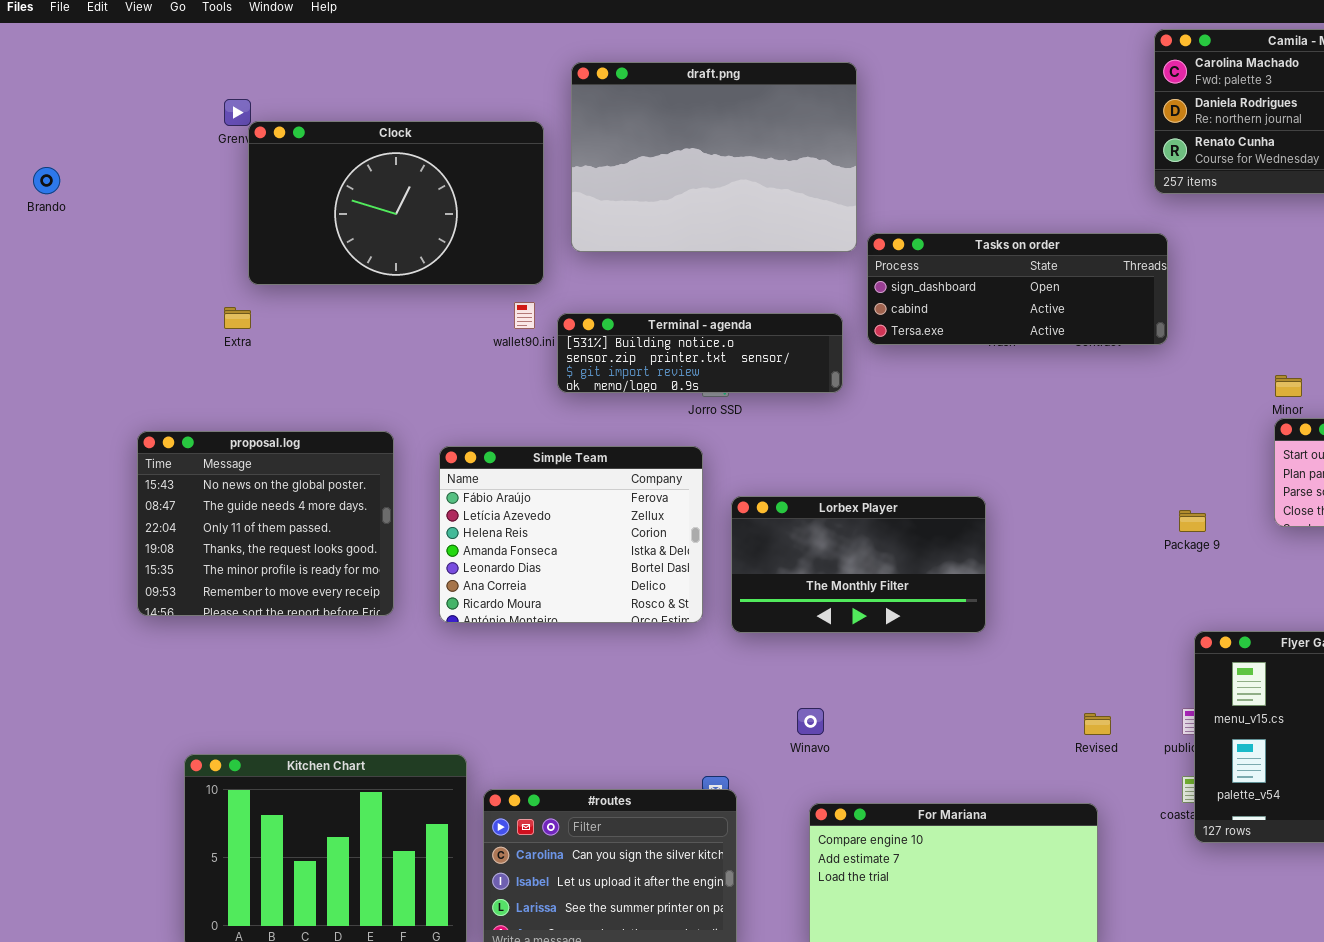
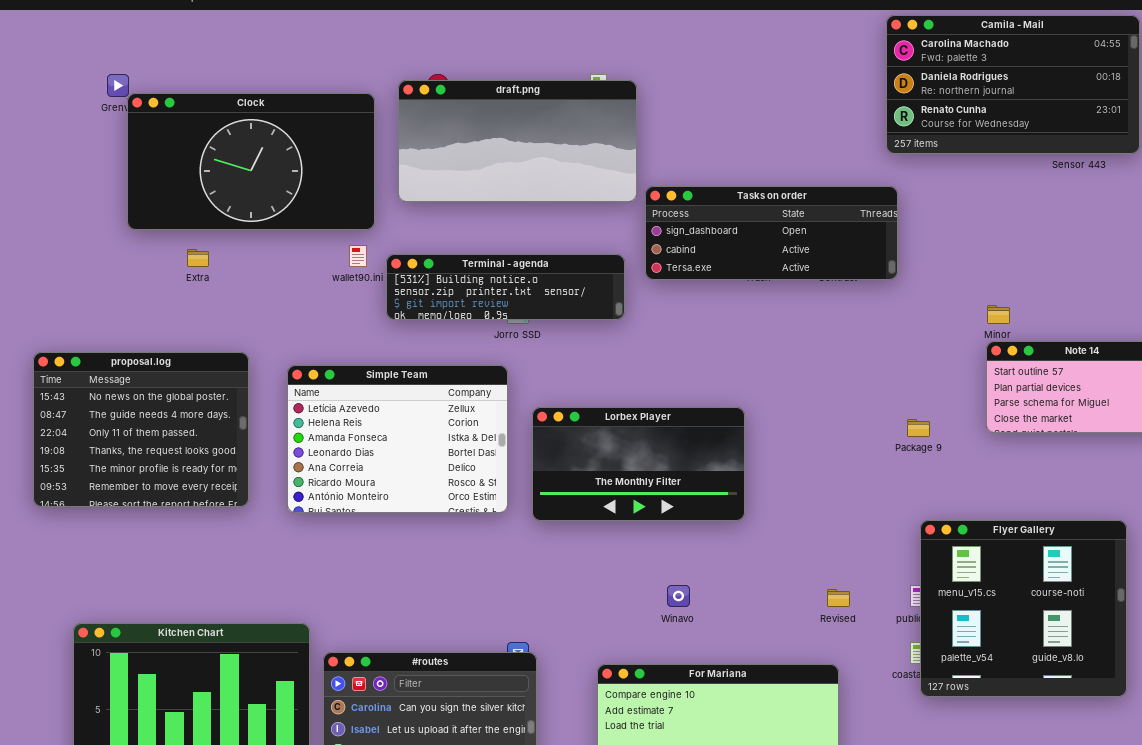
draft.png: [571,62,857,252] -> [398,80,637,202], resized
Extra: [224,307,251,329] -> [187,249,209,267], moved
Simple Team: [439,446,703,623] -> [287,365,508,513], scrolled down 1 row
Winavo: [797,708,824,735] -> [667,585,690,607], moved

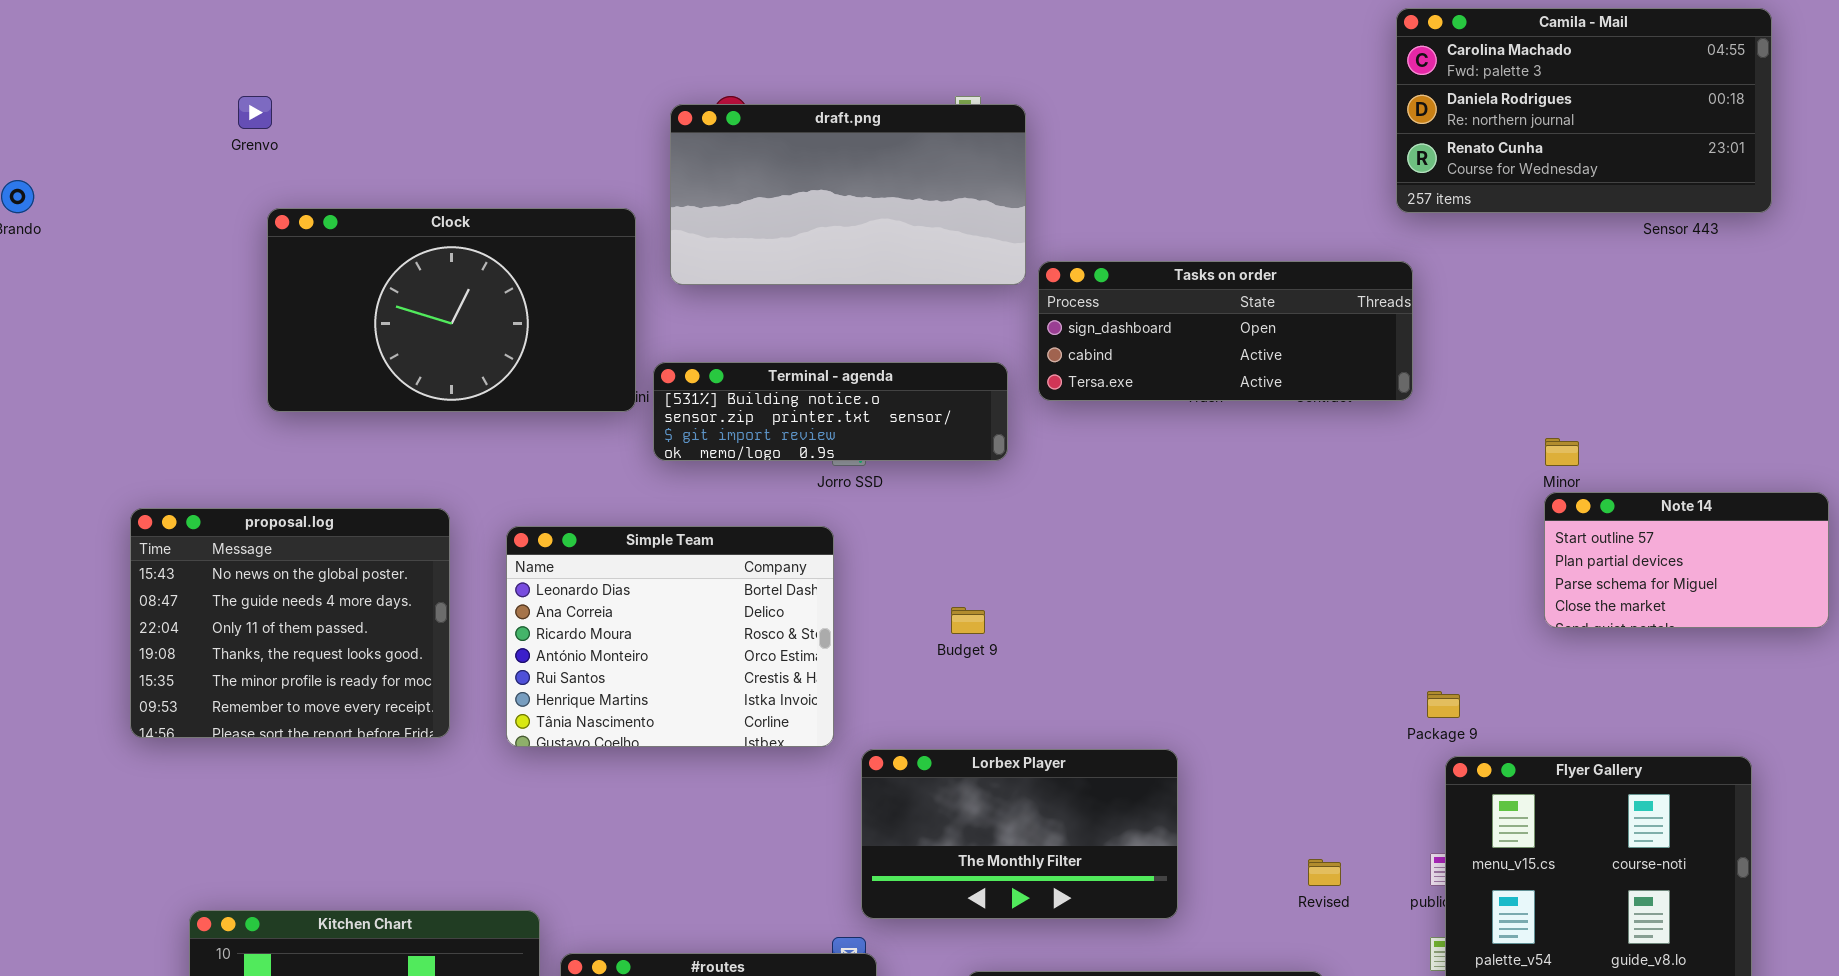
Clock: [127,93,375,230] -> [267,208,636,412], moved
Simple Team: [287,365,508,513] -> [506,526,834,747], scrolled down 3 rows
Lorbex Player: [532,407,745,521] -> [861,749,1178,919], moved
Package 9: [907,419,930,437] -> [1427,691,1460,718], moved

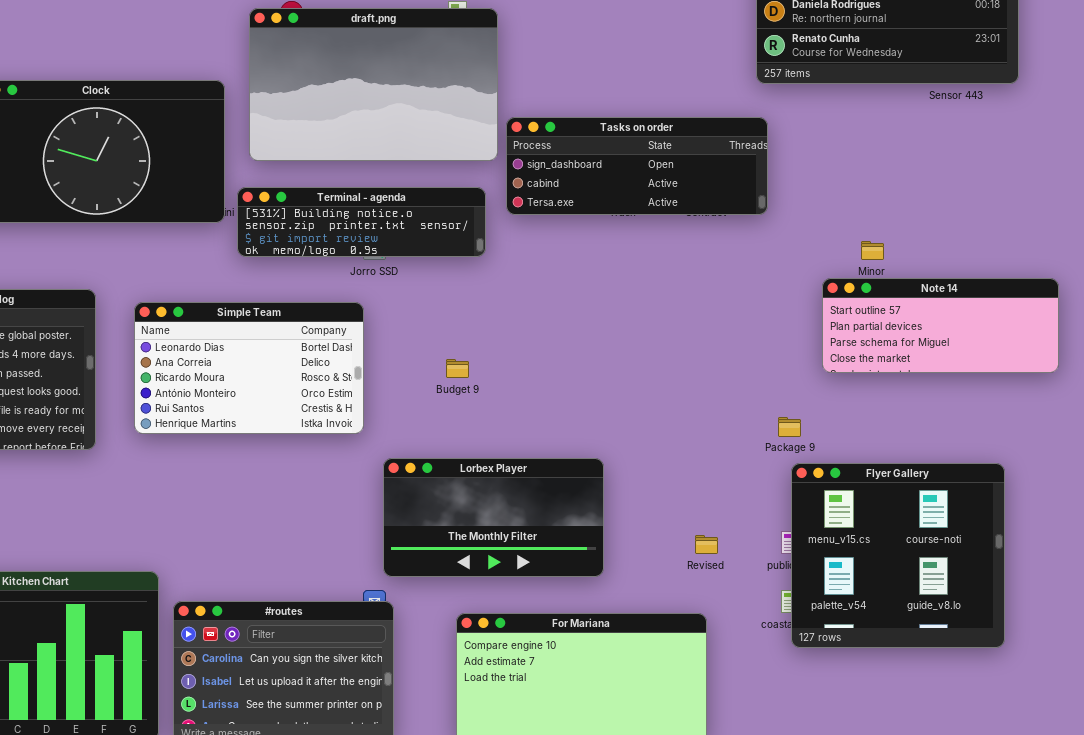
draft.png: [670,104,1026,285] -> [249,8,498,161], resized
Note 14: [1544,492,1829,628] -> [822,278,1059,373], resized
Simple Team: [506,526,834,747] -> [134,302,364,434], resized

